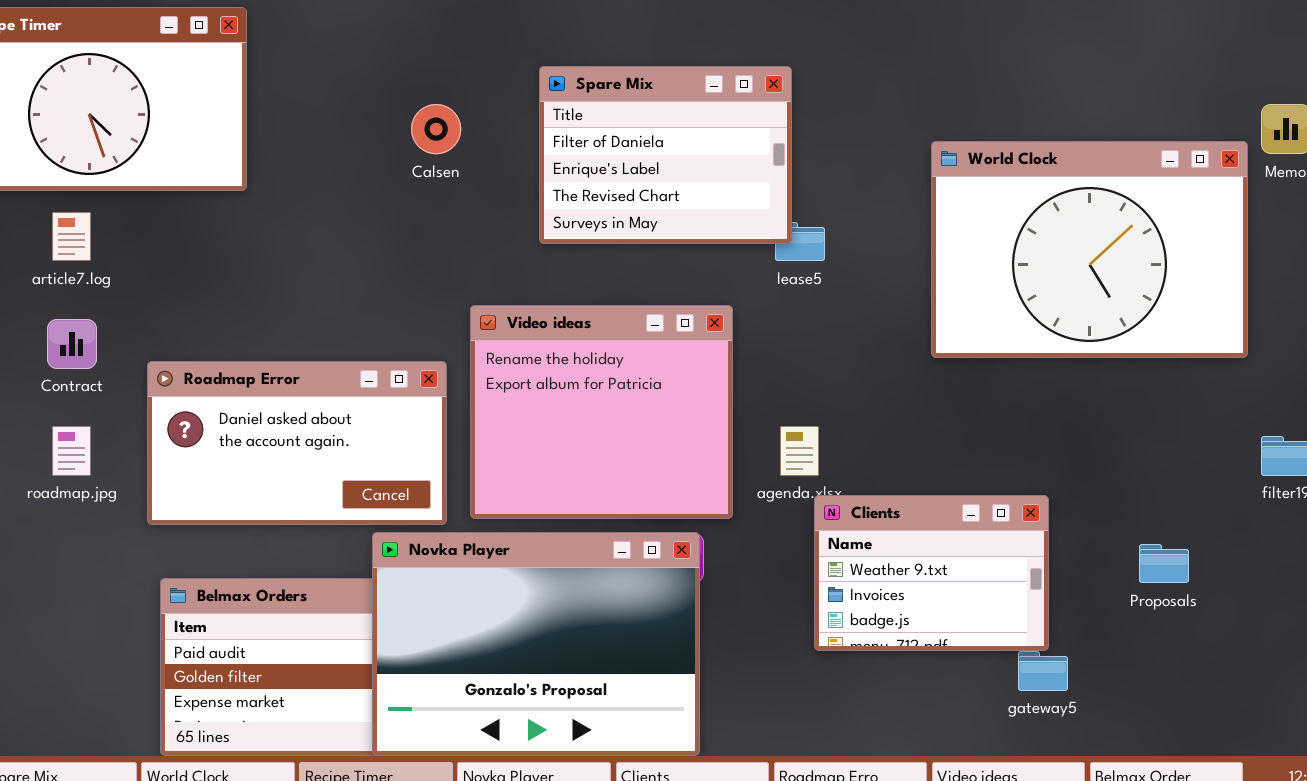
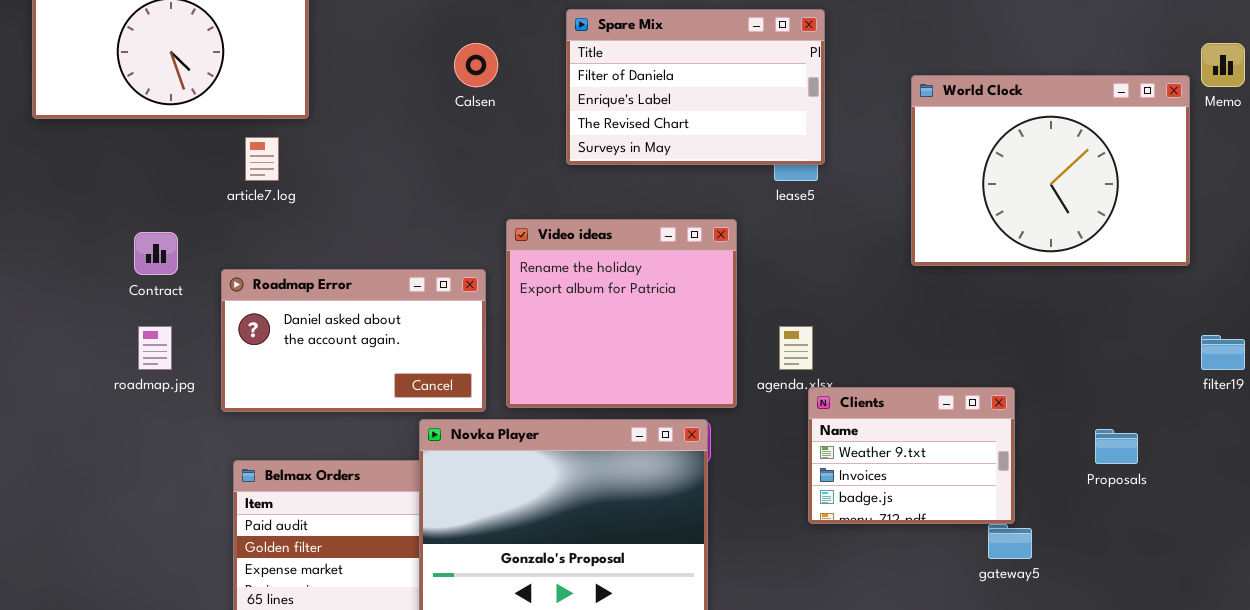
Spare Mix: [539,66,792,244] -> [566,9,825,165], resized
article7.log: [52,212,91,261] -> [245,137,279,181], moved

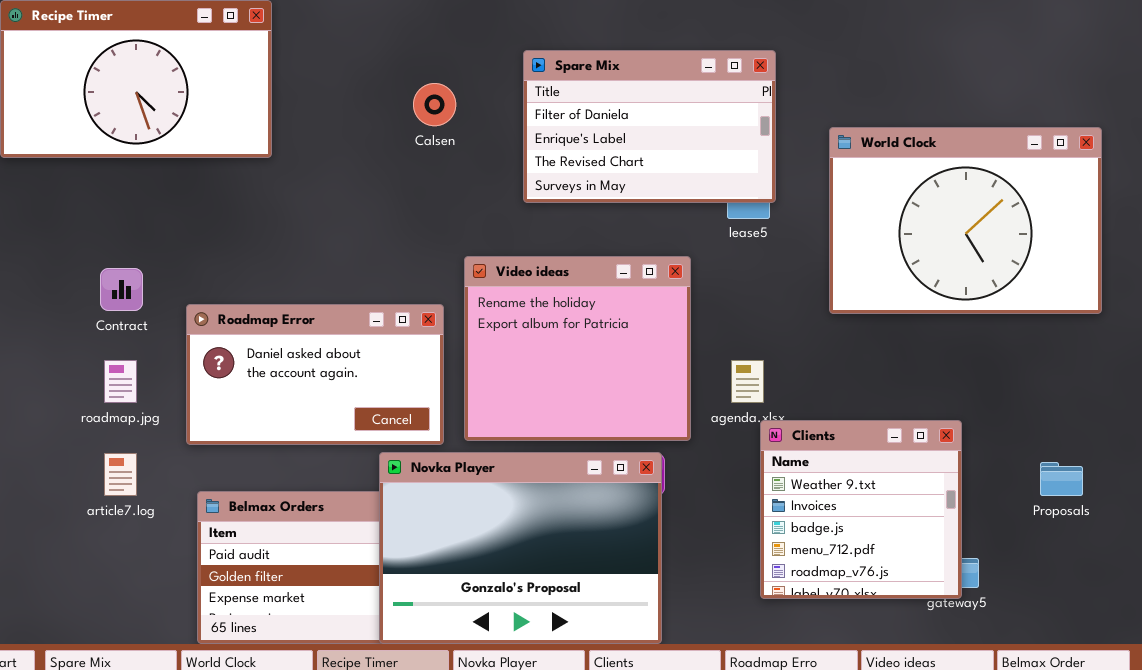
World Clock: [911,75,1190,266] -> [829,127,1102,314], moved
article7.log: [245,137,279,181] -> [104,453,137,496], moved
Clients: [808,387,1015,524] -> [760,420,962,599], resized

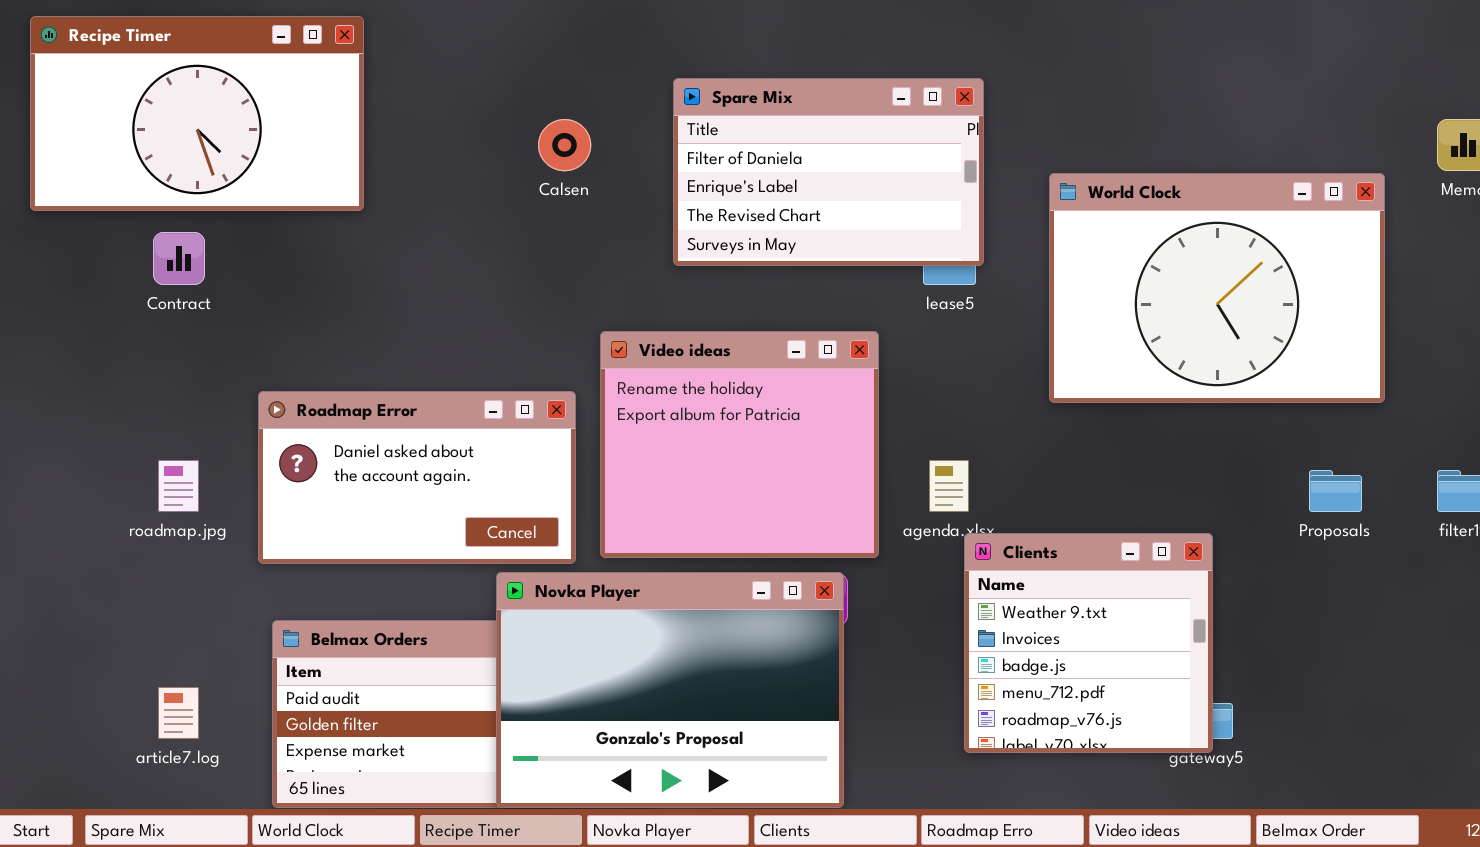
Contract: [100,268,143,311] -> [153,232,205,285], moved
article7.log: [104,453,137,496] -> [158,687,199,739], moved
Proposals: [1040,462,1083,496] -> [1309,470,1362,512], moved

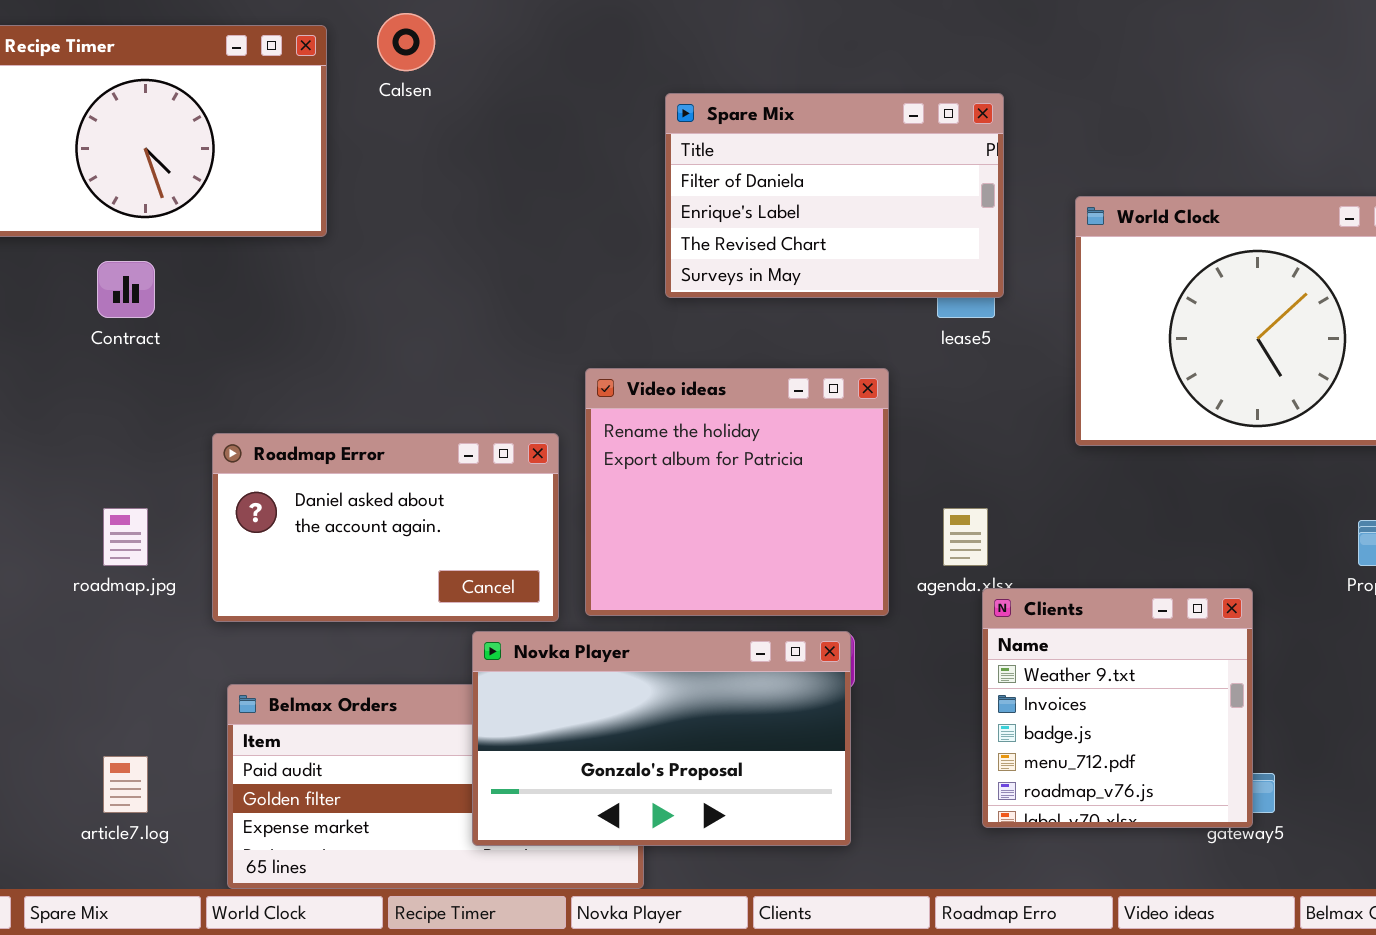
Calsen: [538,119,591,171] -> [377,13,435,71], moved
Novka Player: [496,572,844,808] -> [472,631,851,846], resized

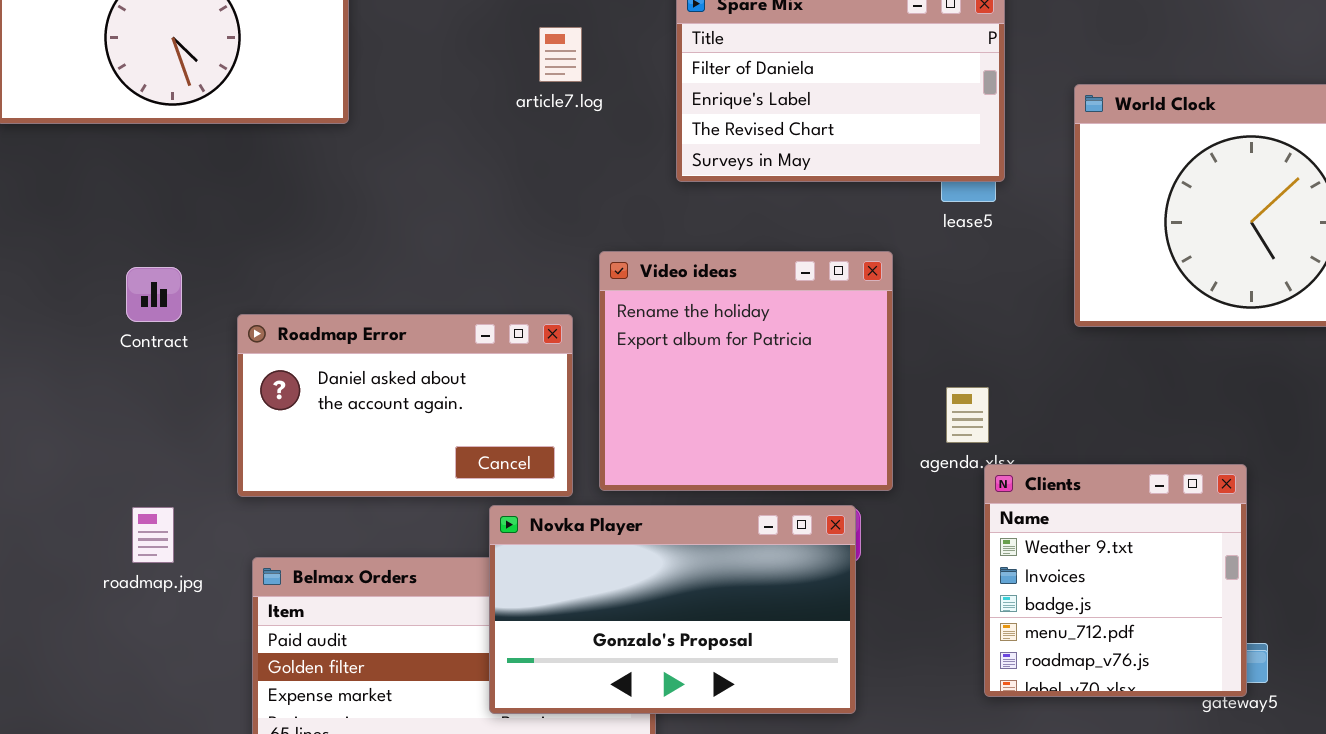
Contract: [97,261,155,318] -> [126,267,182,322], moved
roadmap.jpg: [103,508,148,566] -> [132,507,174,563], moved
article7.log: [103,756,148,813] -> [539,27,582,82], moved

